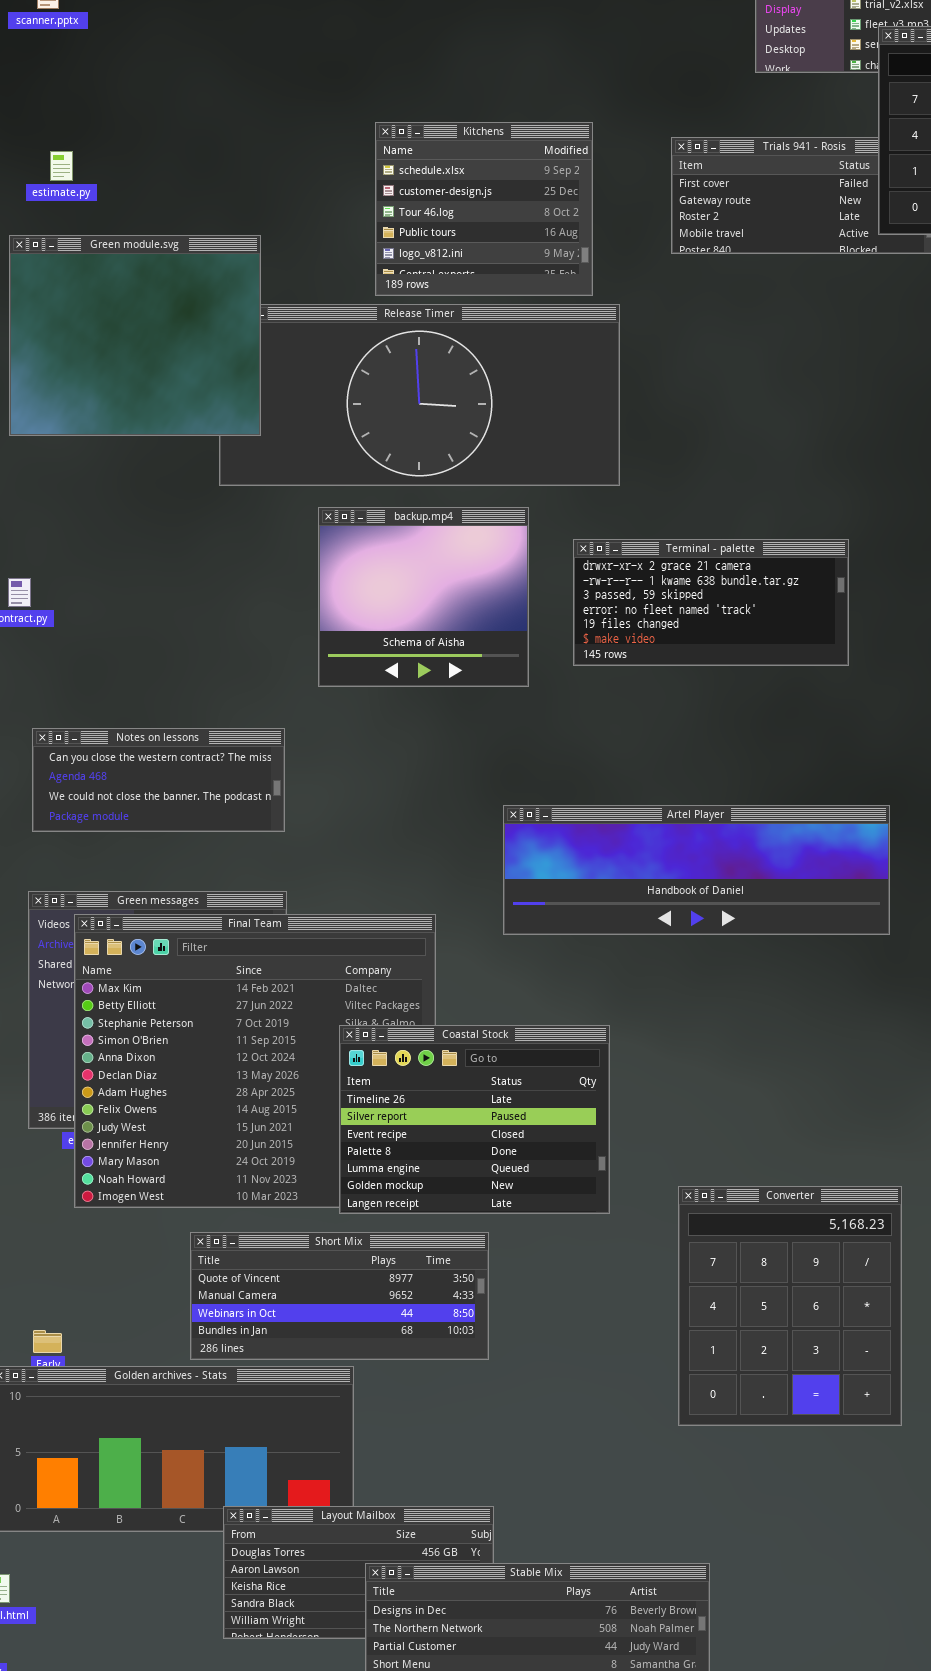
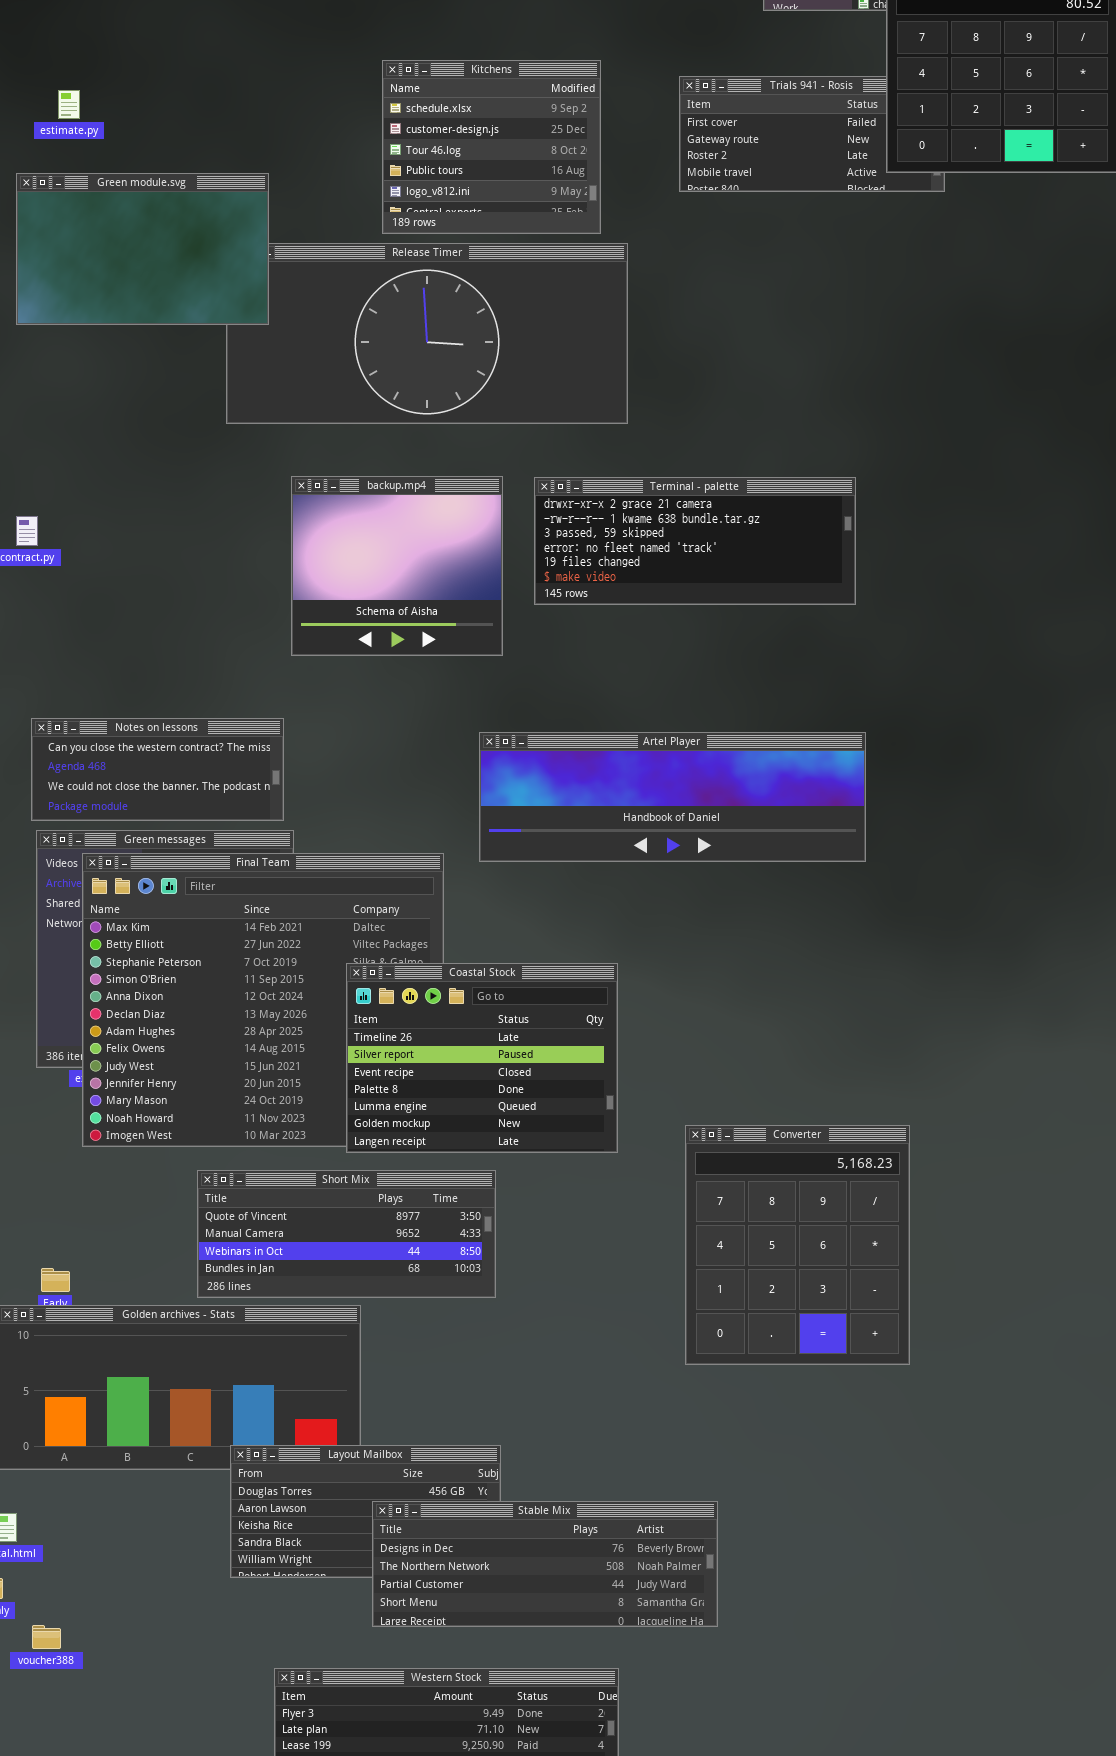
Green module.svg: [9,235,261,436] -> [16,173,269,325], resized
backup.mp4: [318,507,529,687] -> [291,476,503,656], moved
Terminal - palette: [573,539,849,666] -> [534,477,856,605], resized
Notes on lessons: [32,728,285,832] -> [31,718,284,821], moved
Artel Player: [503,805,890,935] -> [479,732,866,862], moved

